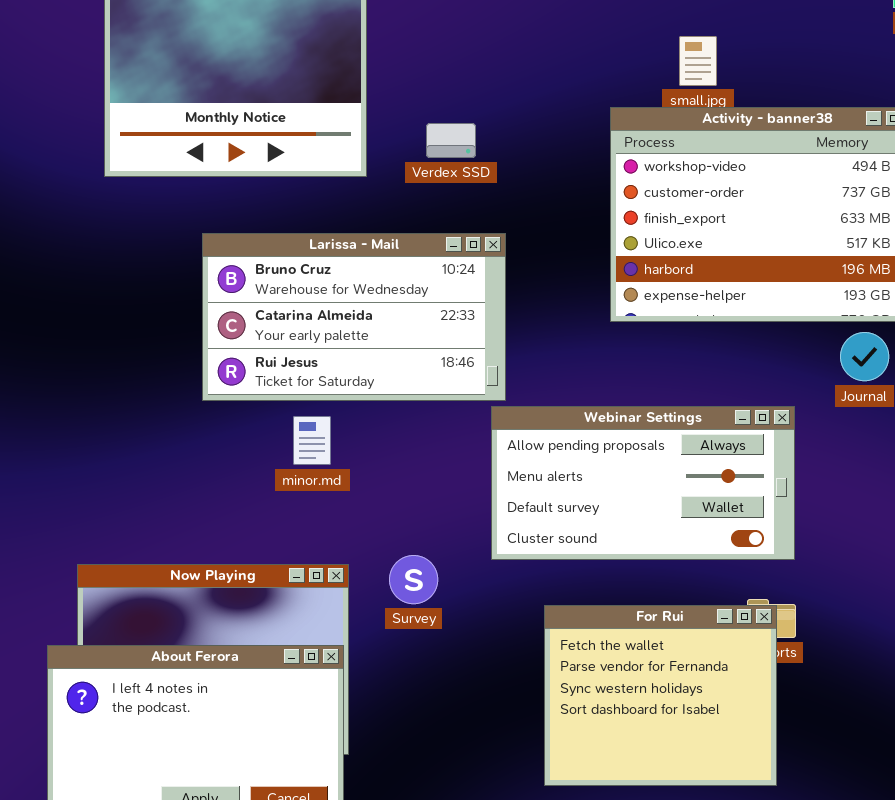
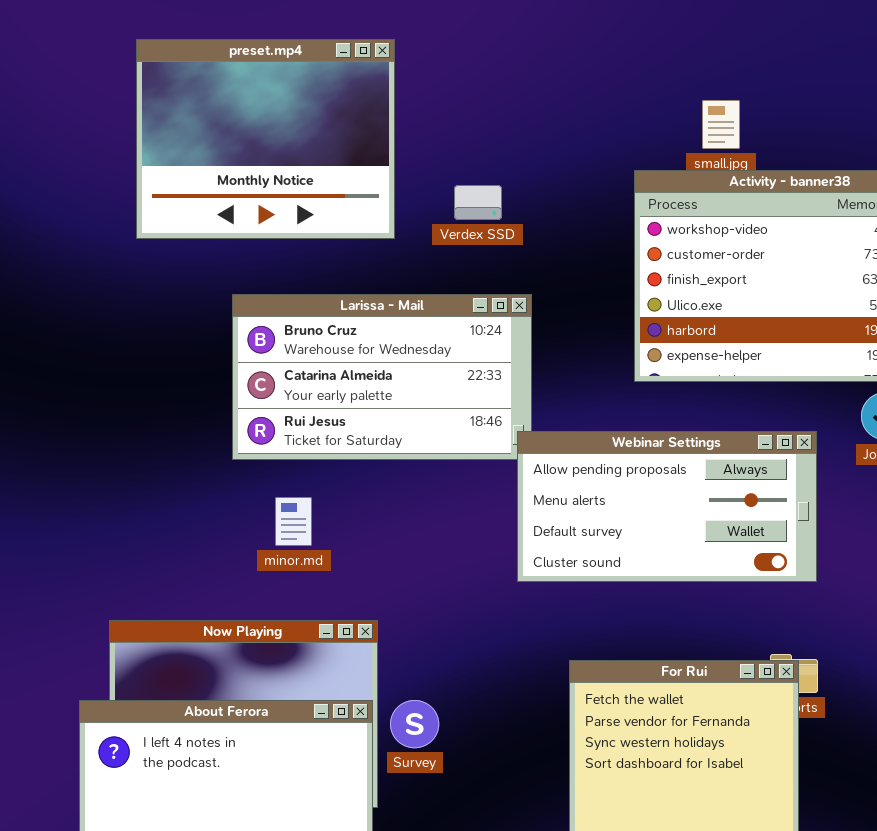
Webinar Settings: [491,406,795,560] -> [517,431,817,582], moved
minor.md: [293,416,331,465] -> [275,497,312,546], moved
Survey: [389,555,438,604] -> [390,700,439,748], moved

